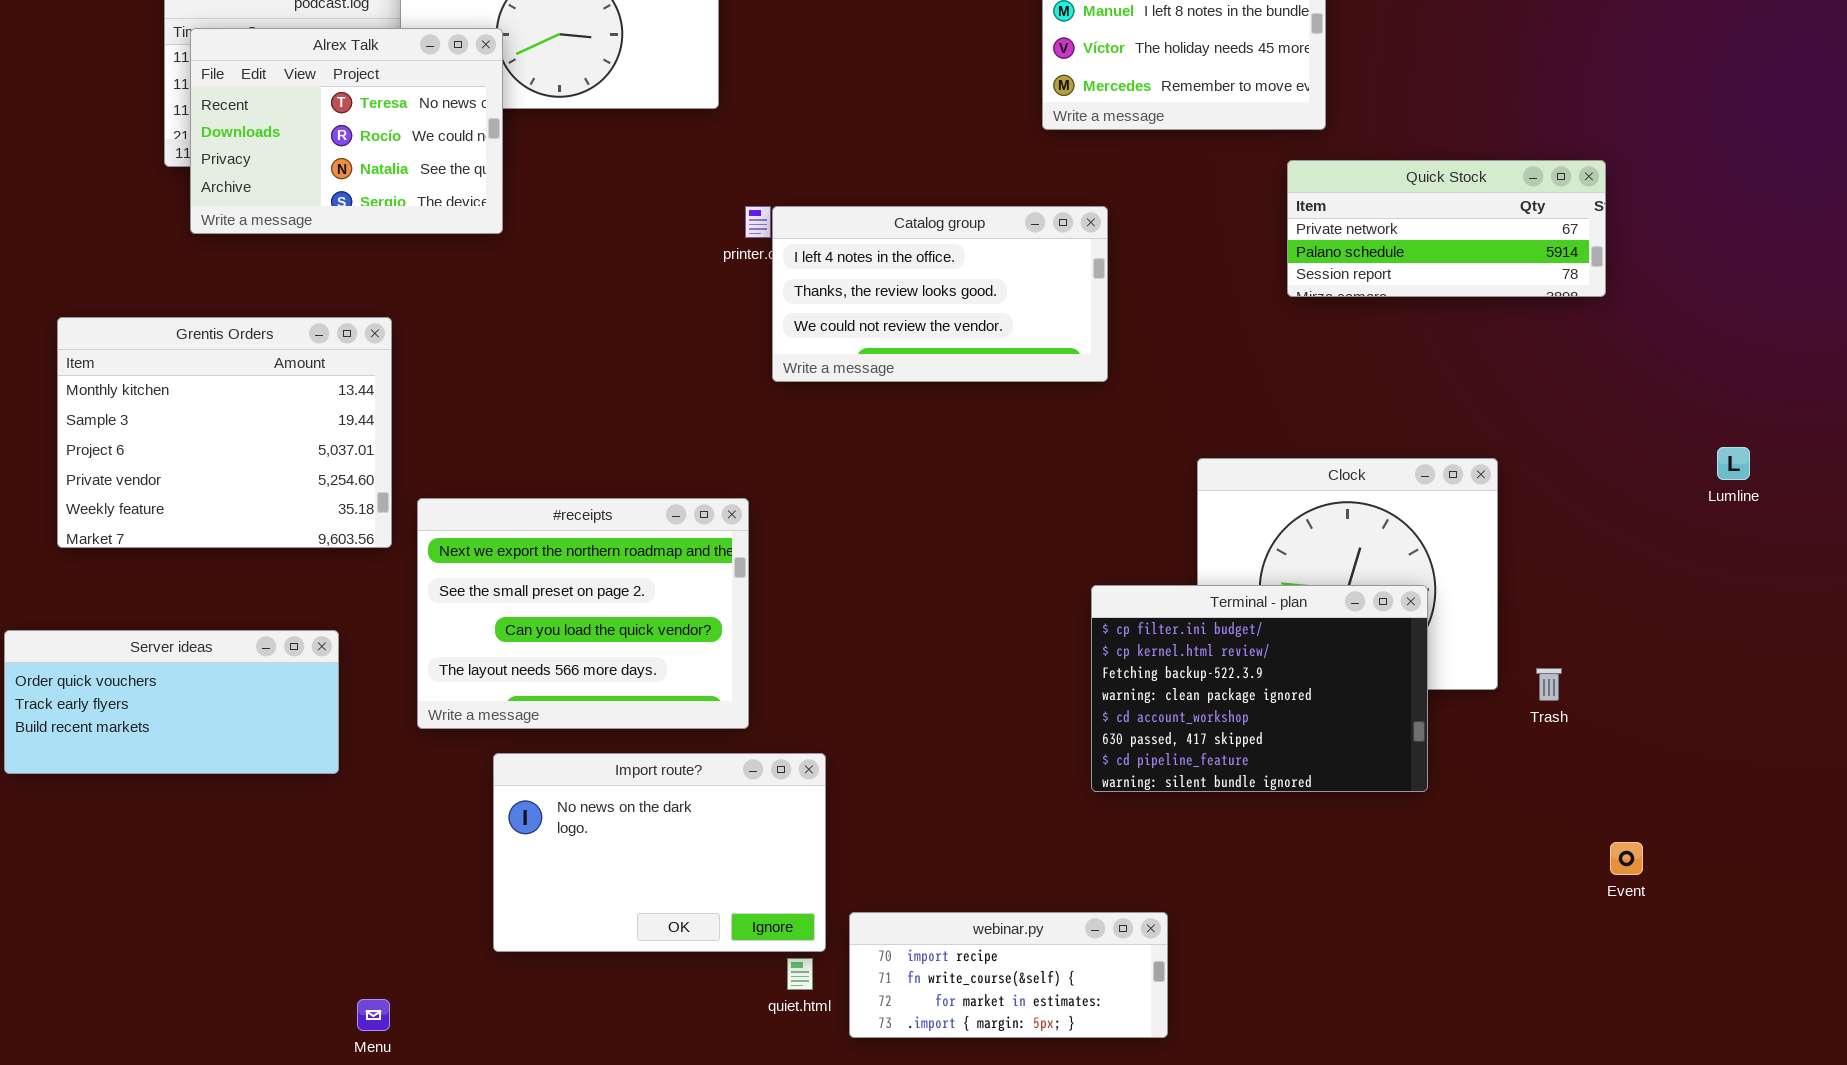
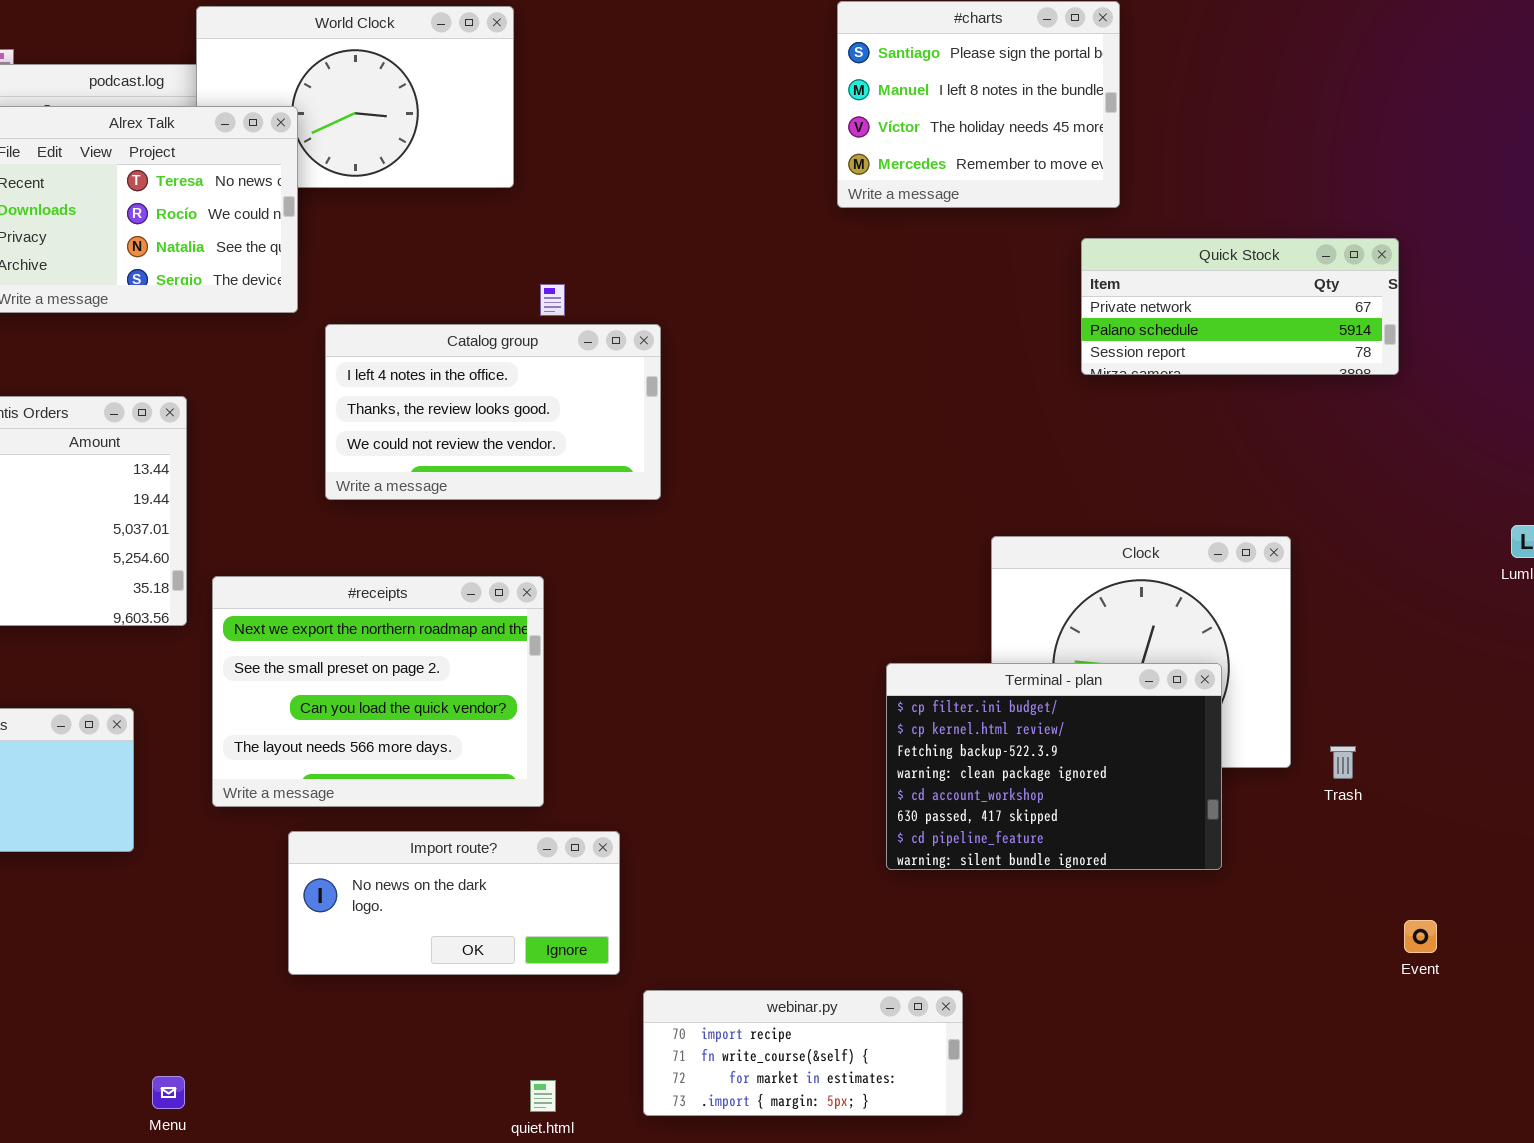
Catalog group: [772,206,1108,382] -> [325,324,661,500], moved
Import route?: [493,753,826,952] -> [288,831,620,975], resized
quiet.html: [787,958,813,990] -> [530,1080,556,1112], moved

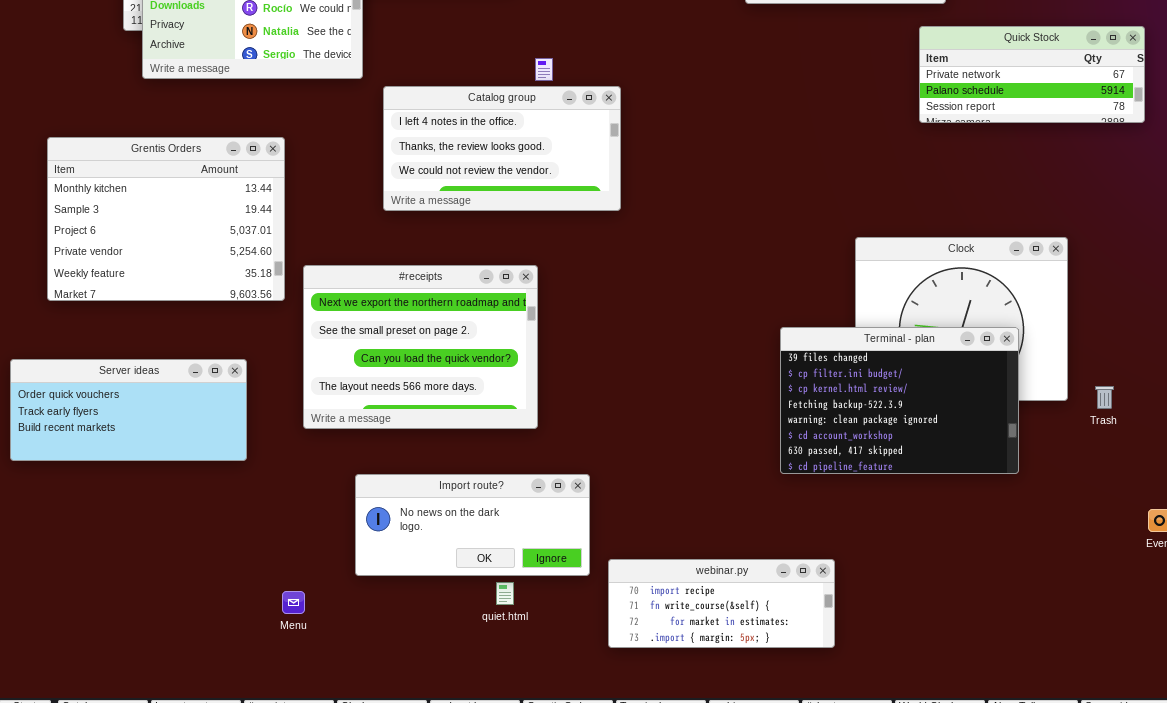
Terminal - plan: [886,663,1222,870] -> [780,327,1019,474], scrolled up 1 row
Import route?: [288,831,620,975] -> [355,474,590,576], moved
Menu: [152,1076,185,1109] -> [282,591,305,614], moved
quiet.html: [530,1080,556,1112] -> [496,582,514,605], moved

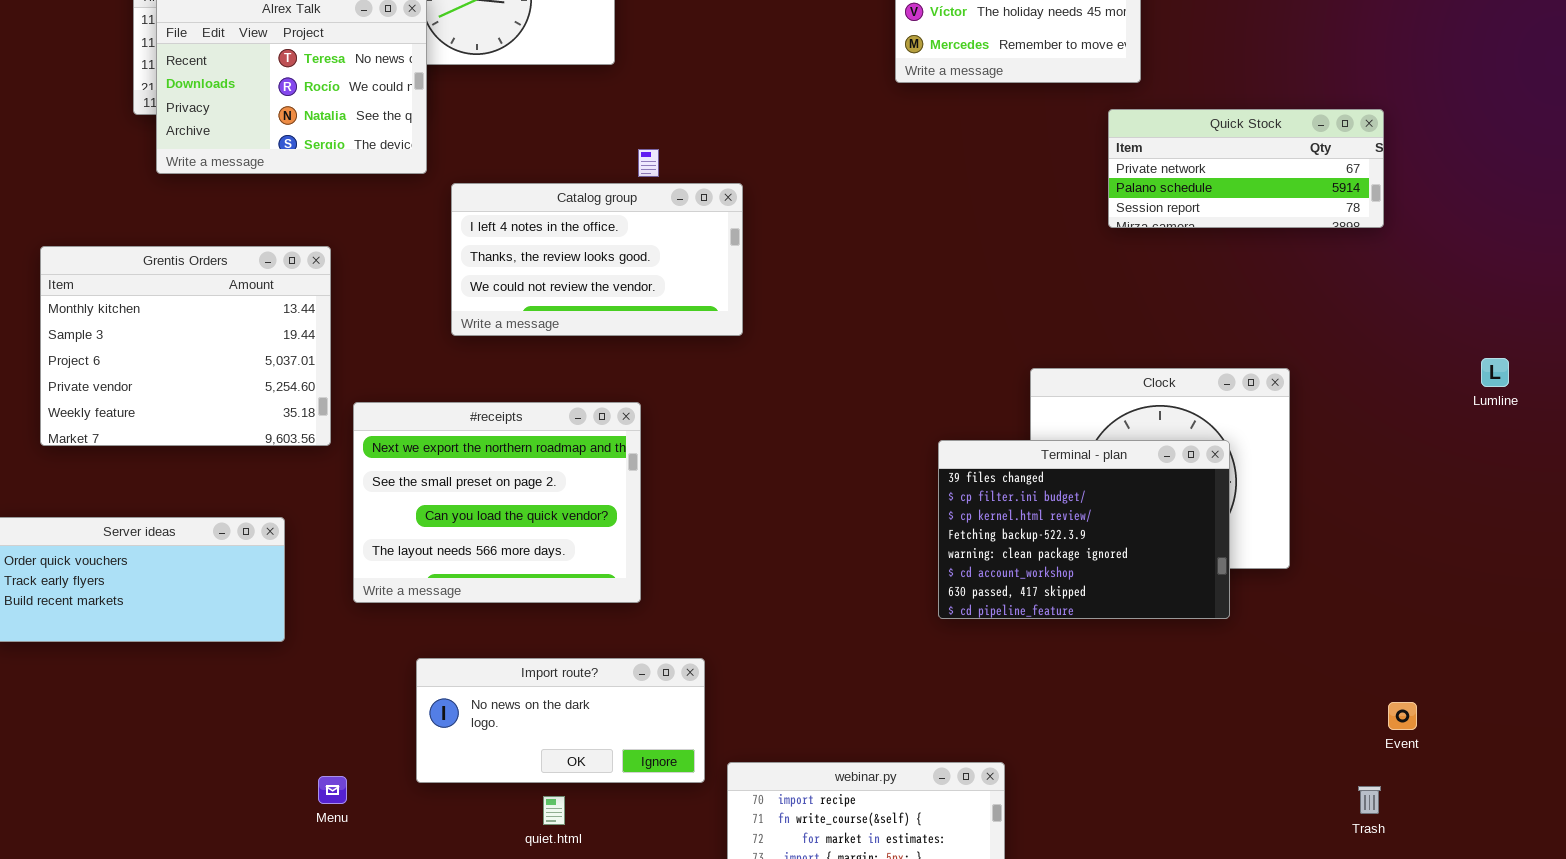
Terminal - plan: [780,327,1019,474] -> [938,440,1230,619], moved
Trash: [1095,386,1114,409] -> [1358,786,1381,814], moved
quiet.html: [496,582,514,605] -> [543,796,565,825], moved
Menu: [282,591,305,614] -> [318,776,347,804], moved

